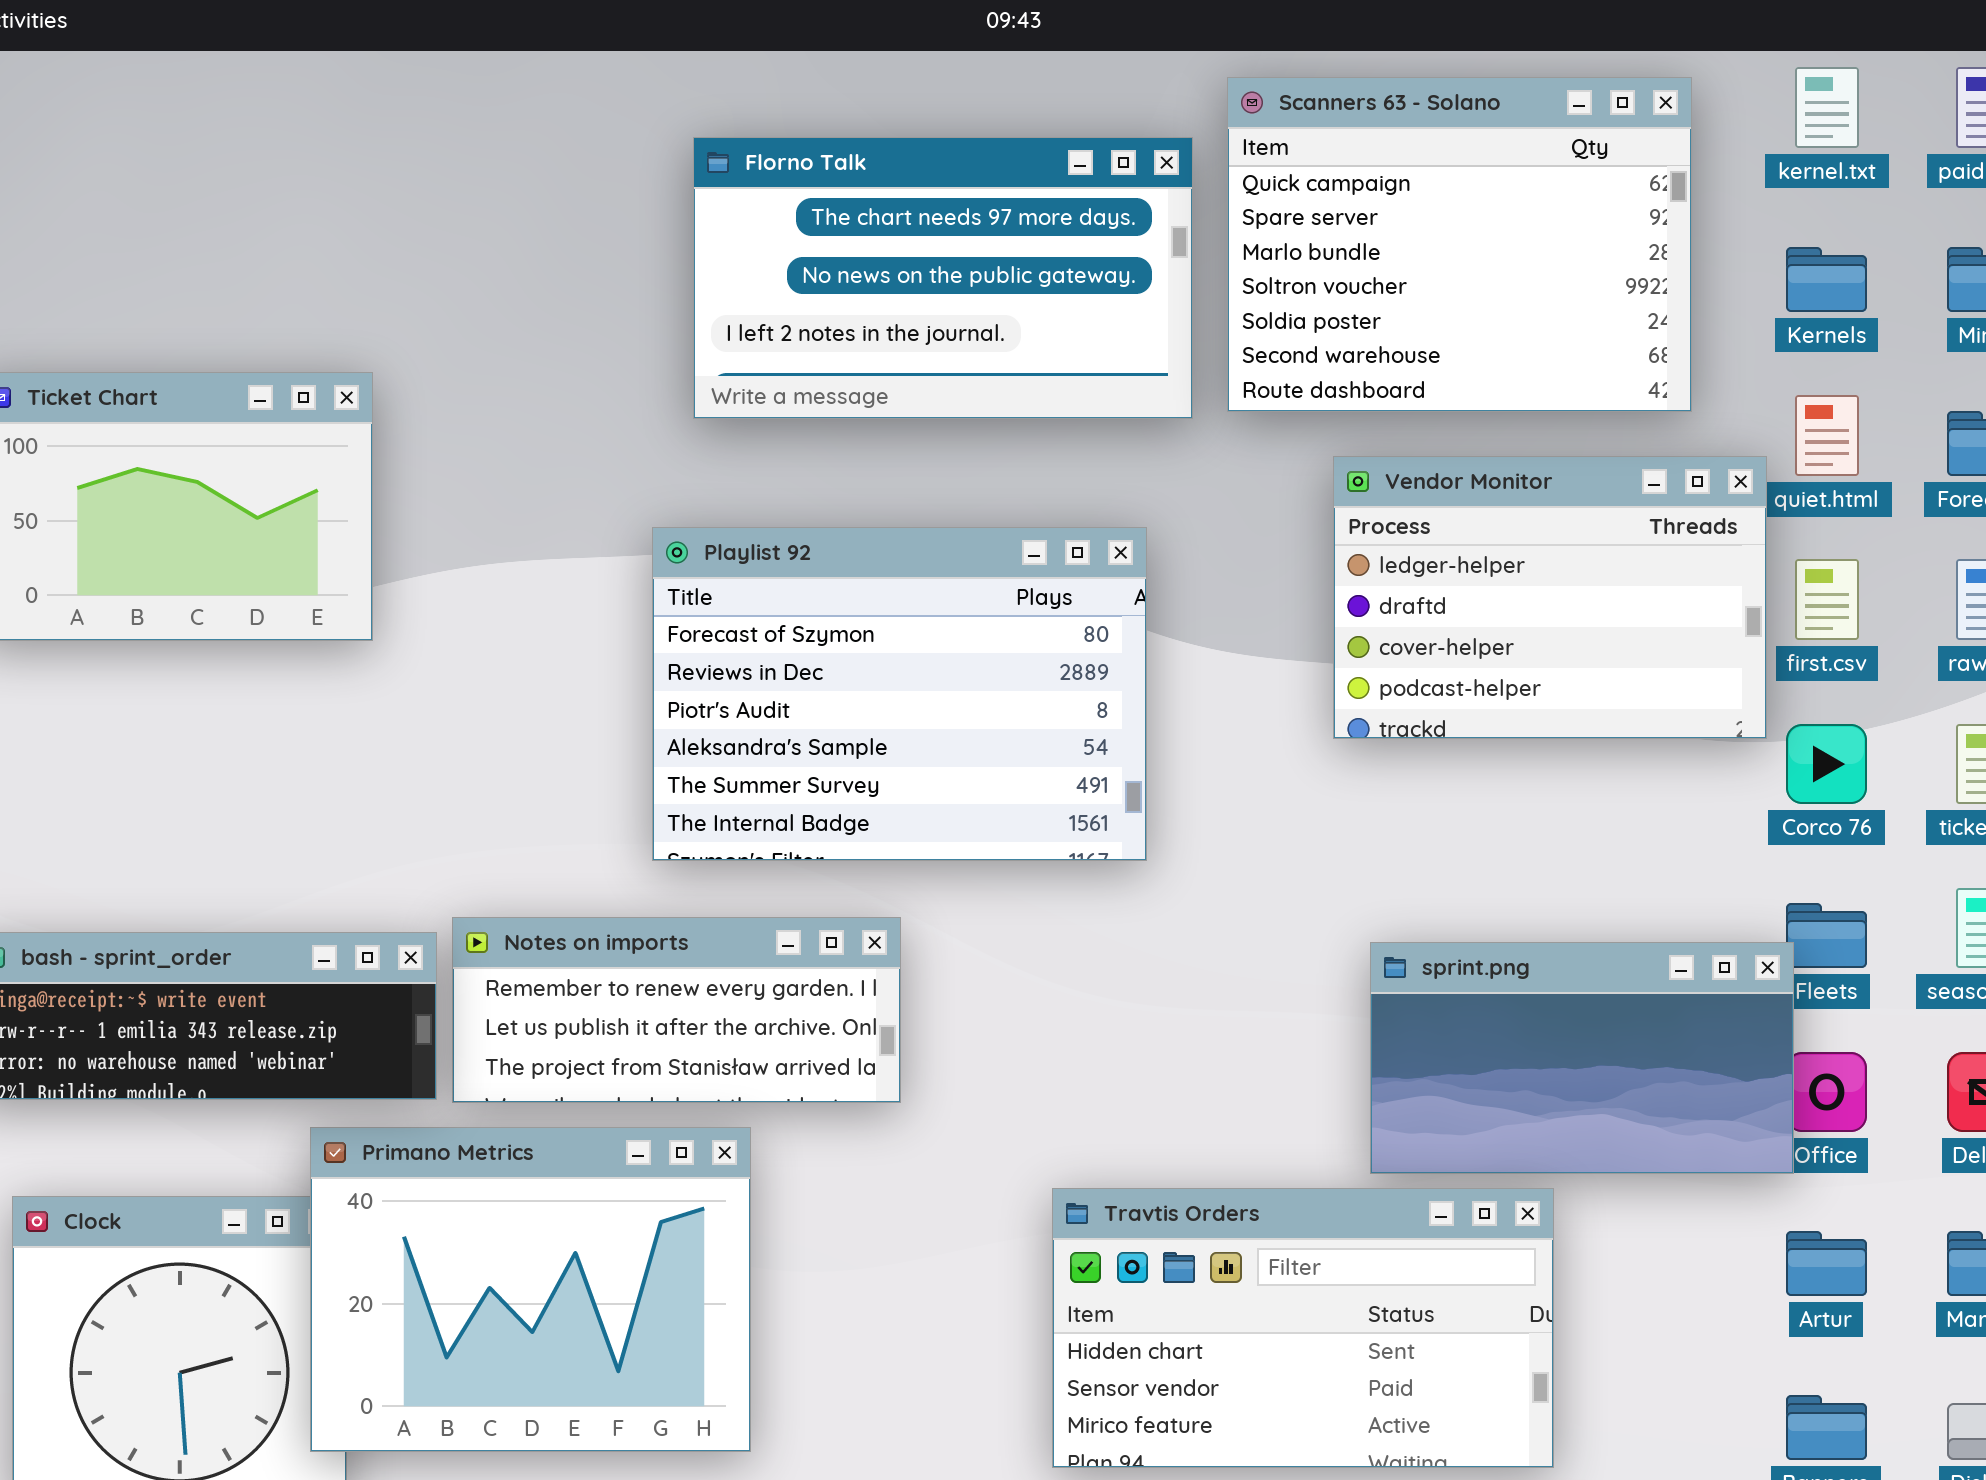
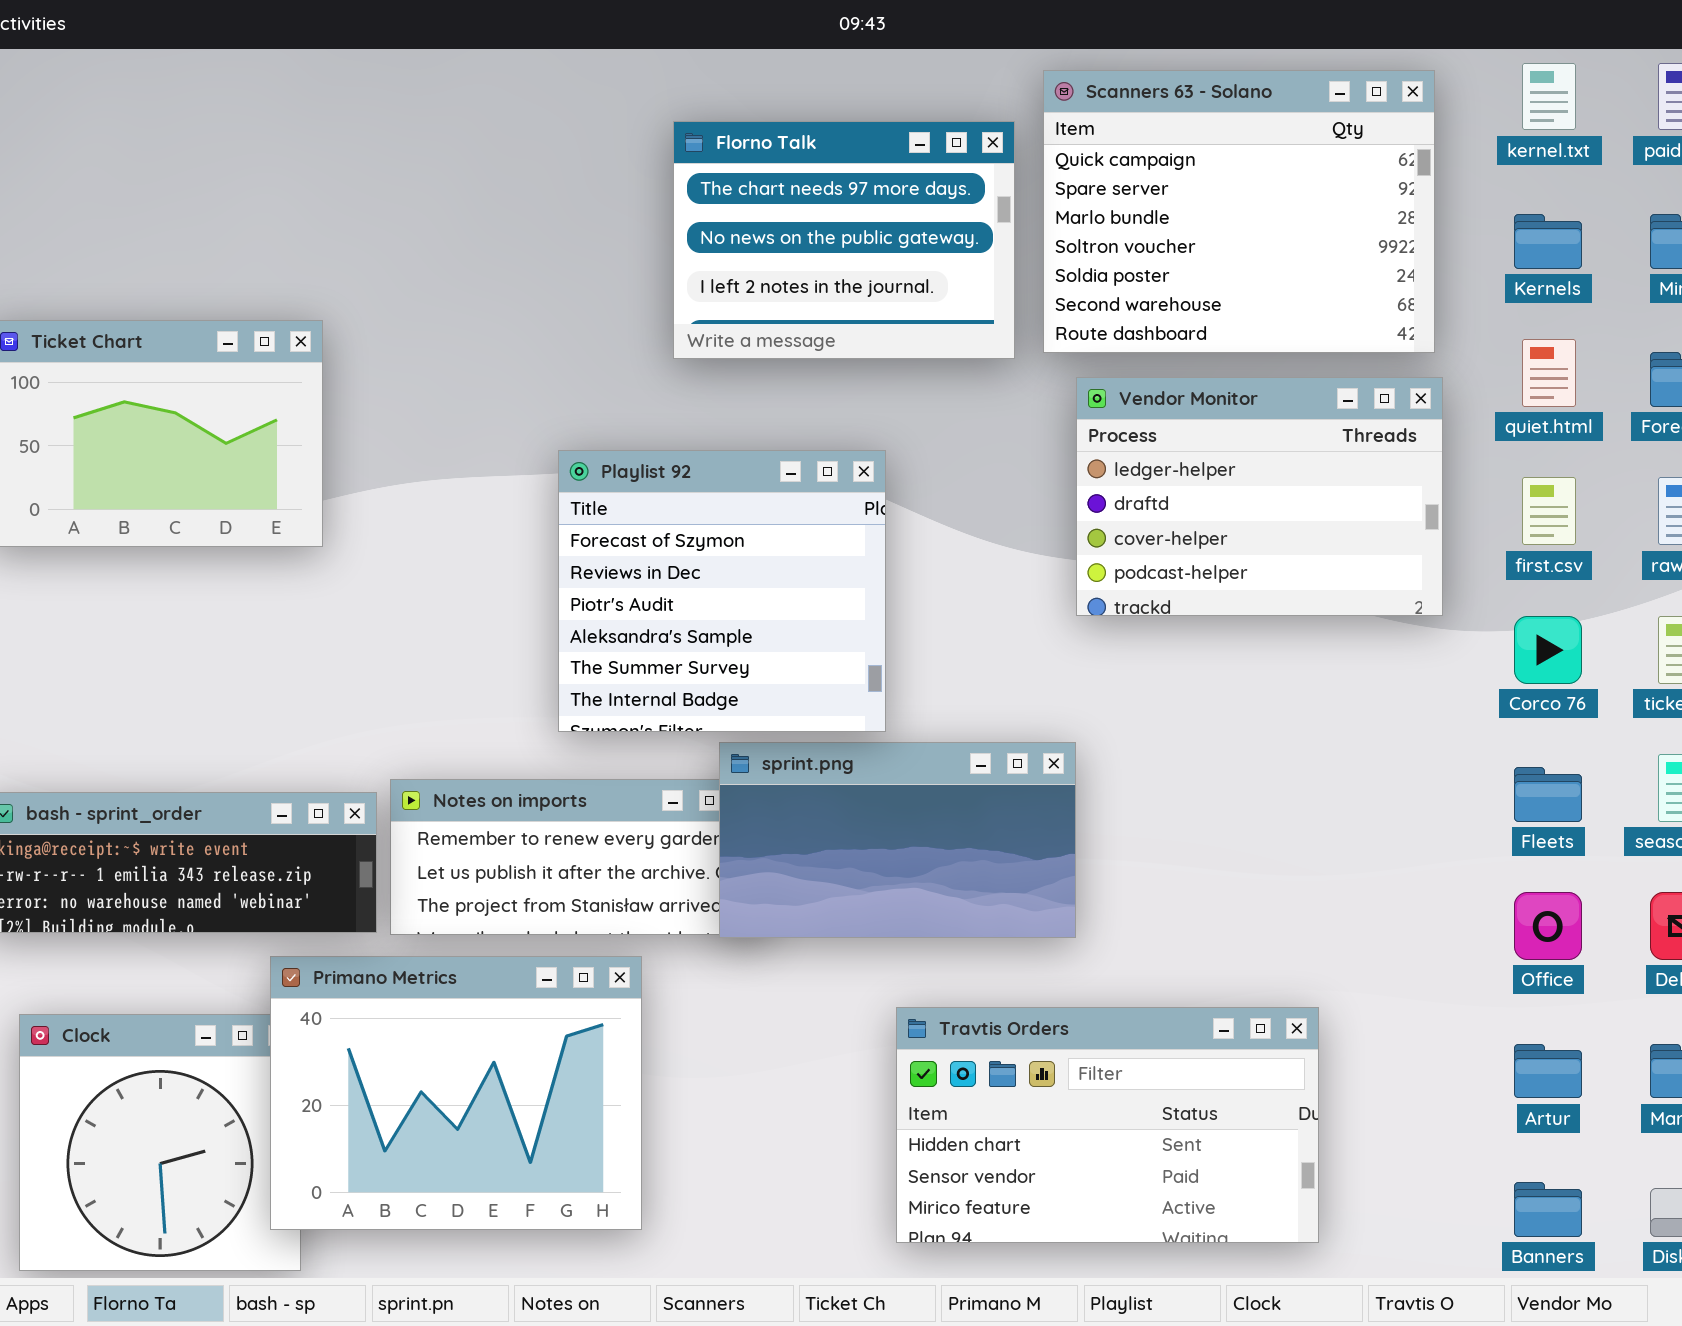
Florno Talk: [693,137,1193,419] -> [673,121,1015,359], resized
Vendor Monitor: [1333,456,1767,739] -> [1076,377,1443,616], moved
Playlist 92: [652,527,1147,861] -> [558,450,886,732], resized
sprint.png: [1370,942,1794,1174] -> [719,742,1076,938], moved

